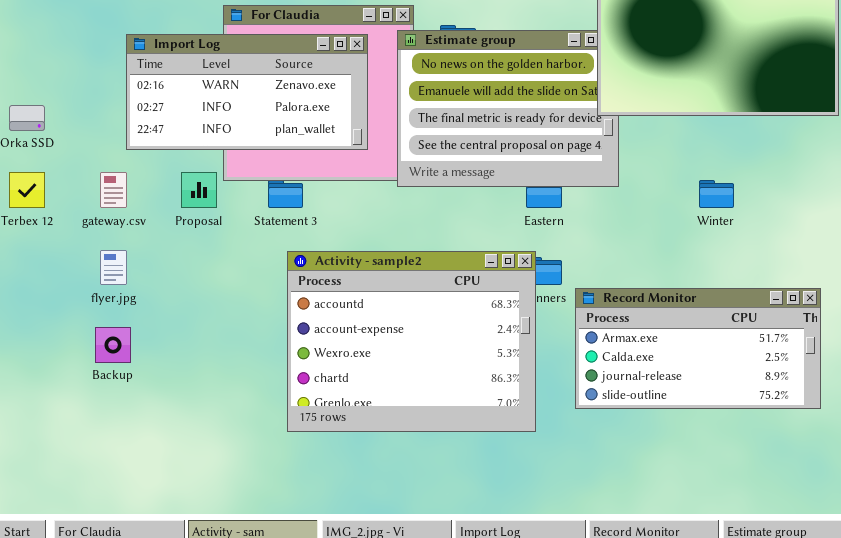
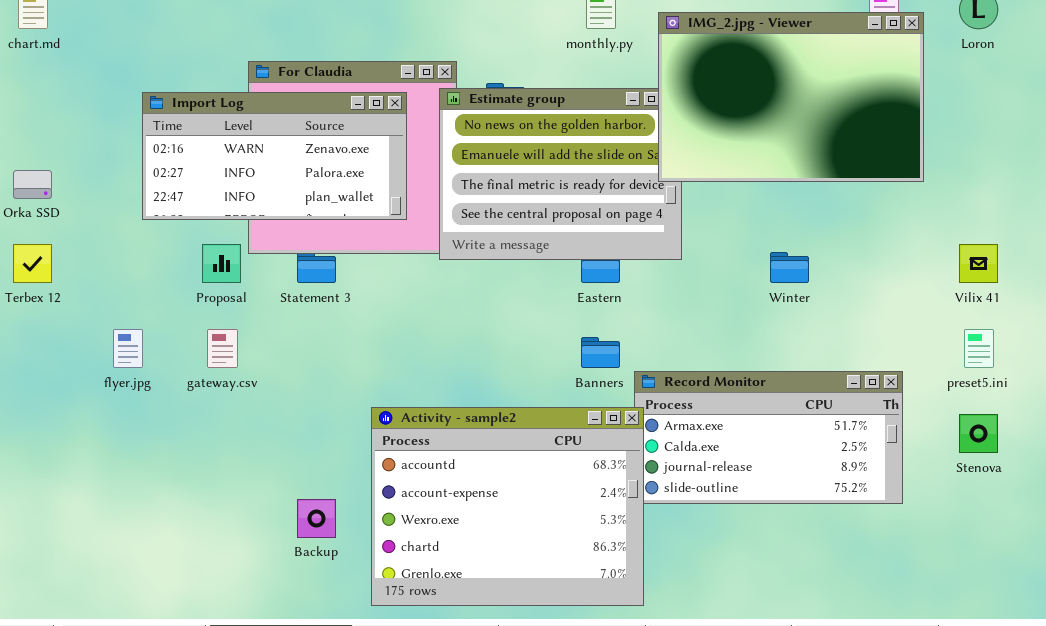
gateway.csv: [100,172,127,208] -> [207,329,238,368], moved
Activity - sample2: [287,251,536,432] -> [371,407,644,606], moved
Backup: [95,327,131,363] -> [297,499,336,538], moved

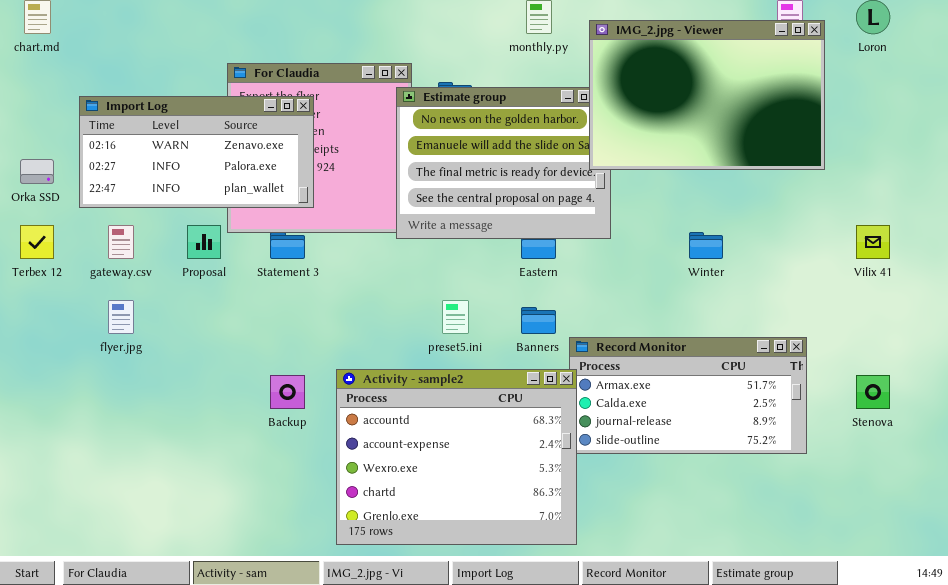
Import Log: [142,92,407,220] -> [79,96,314,208], moved
gateway.csv: [207,329,238,368] -> [108,225,134,259], moved
preset5.ini: [964,329,994,368] -> [442,300,469,334], moved
Backup: [297,499,336,538] -> [270,375,305,409], moved

